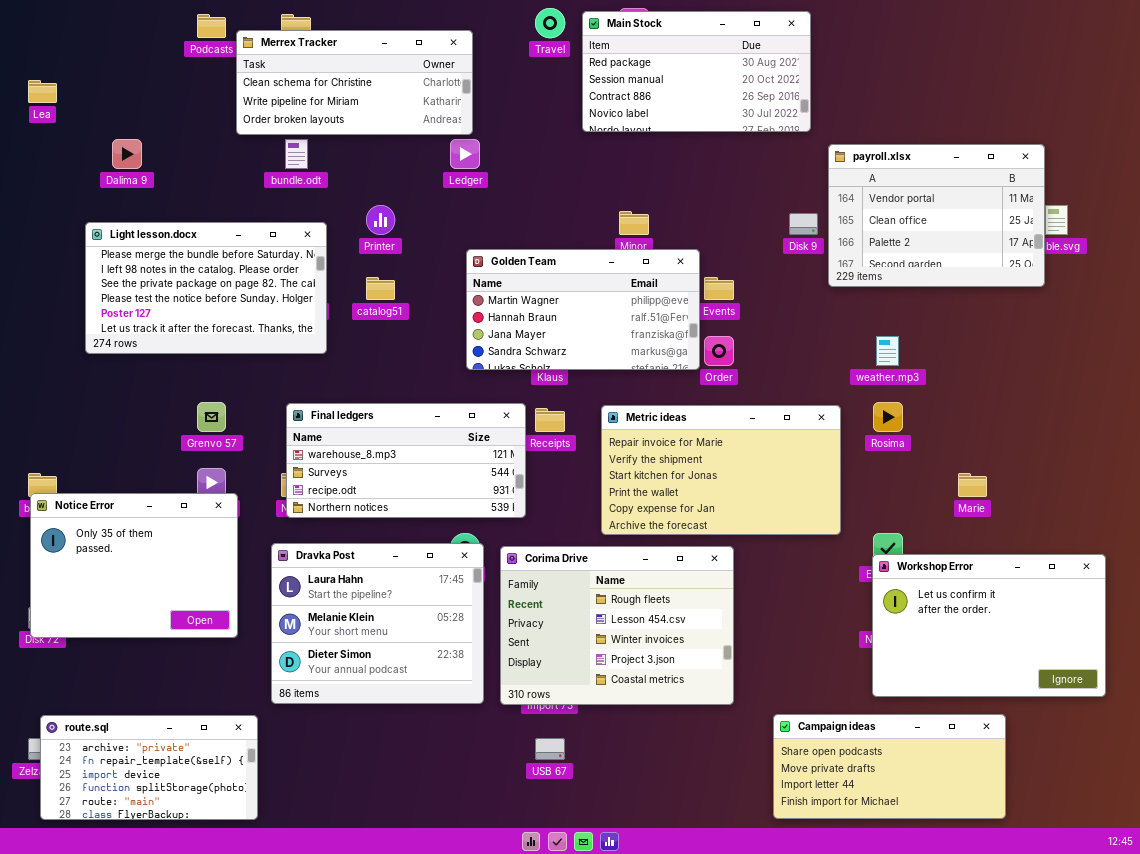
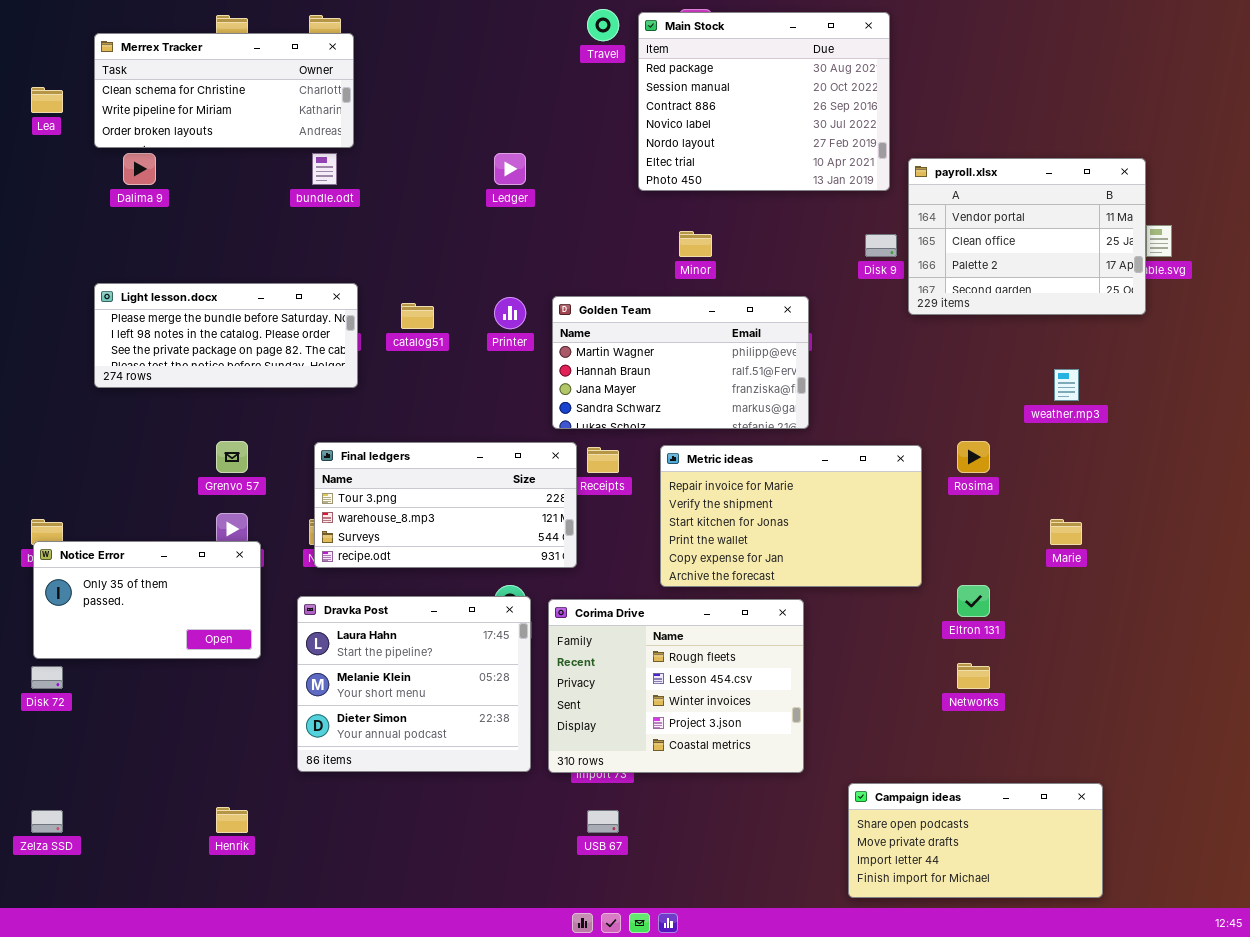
Main Stock: [582,11,811,132] -> [638,12,890,191], resized
Merrex Tracker: [236,30,473,135] -> [94,33,354,148], moved
Printer: [366,205,395,235] -> [494,297,526,329], moved
Light lesson.docx: [85,222,327,354] -> [94,283,358,388], resized
Golden Team: [466,249,700,370] -> [552,296,809,429], moved
weather.mp3: [876,336,899,366] -> [1054,369,1079,401], moved
Final ledgers: [286,403,526,518] -> [314,442,577,568], scrolled up 1 row
Notice Error: [30,493,238,638] -> [33,541,261,659], resized
Workshop Error: [872,554,1106,697] -> none, closed
route.sql: [40,715,258,820] -> none, closed

